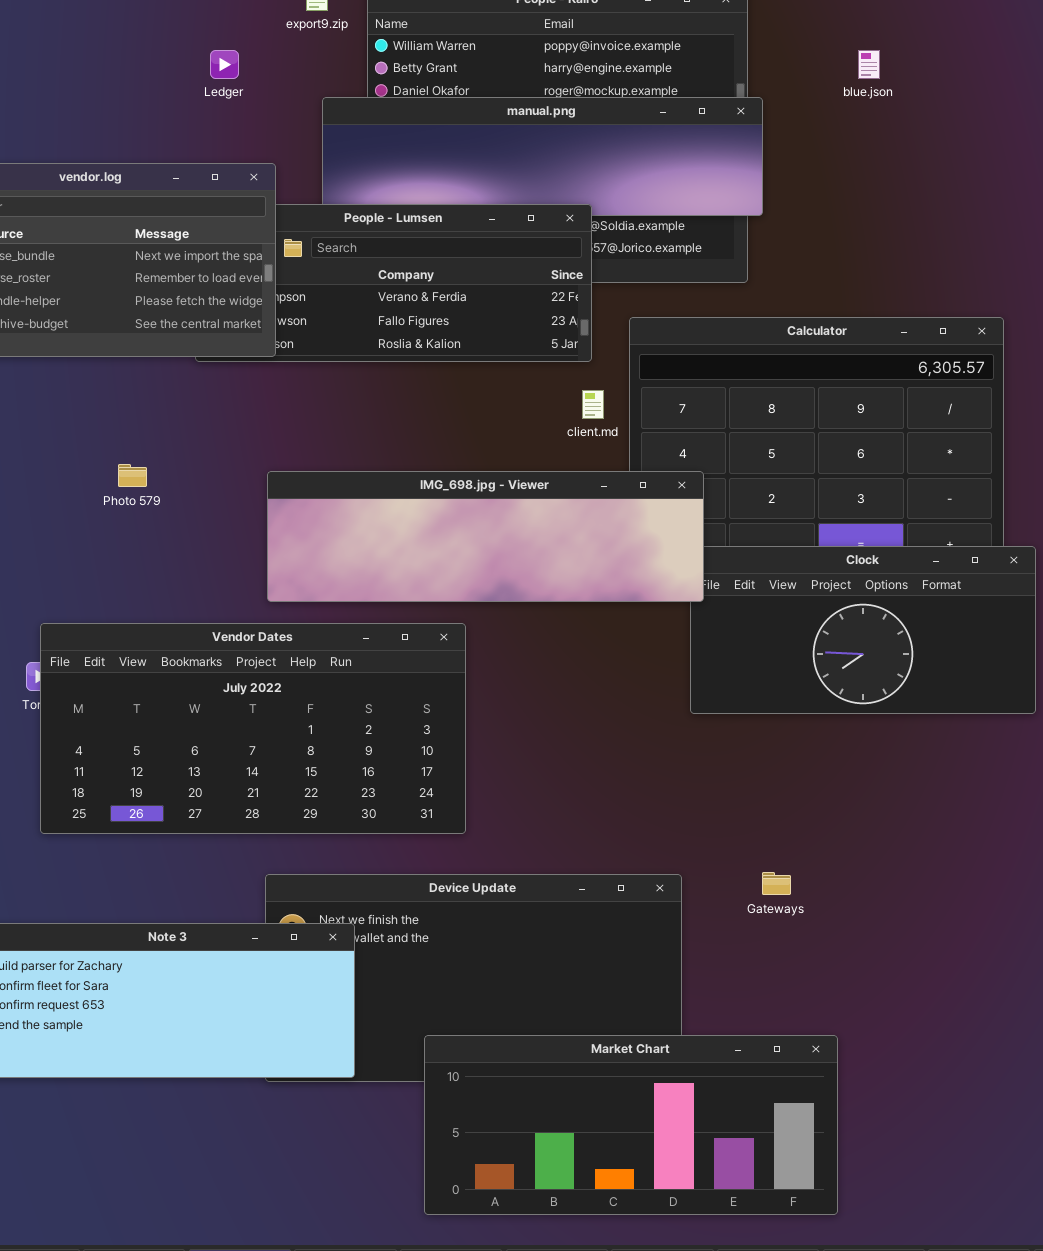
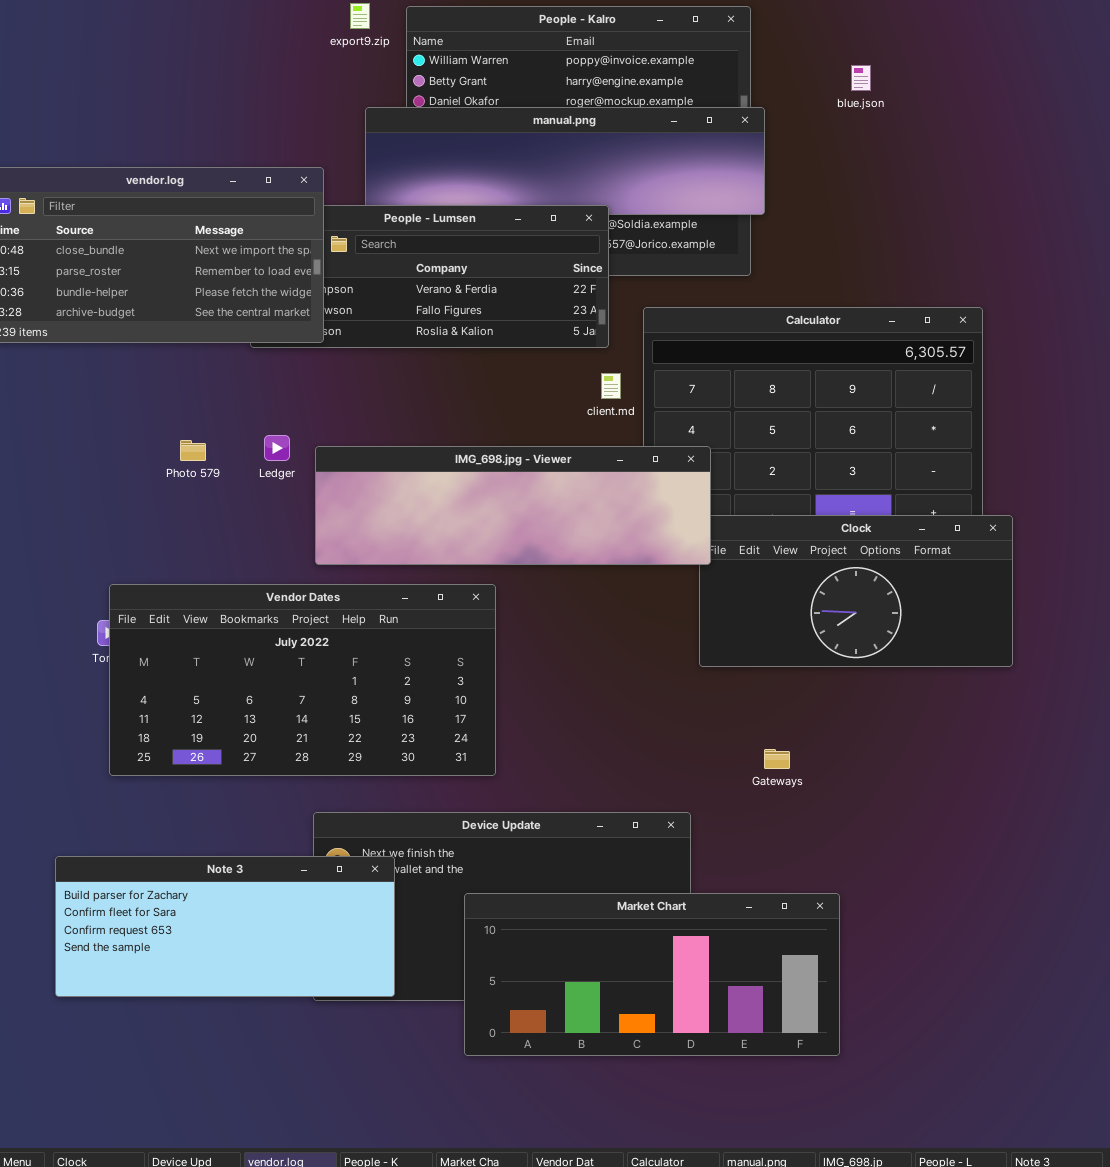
Ledger: [210,50,239,79] -> [264,435,290,461], moved
Gateways: [762,872,791,895] -> [764,749,790,769], moved
Market Chart: [424,1035,838,1215] -> [464,893,840,1056], moved

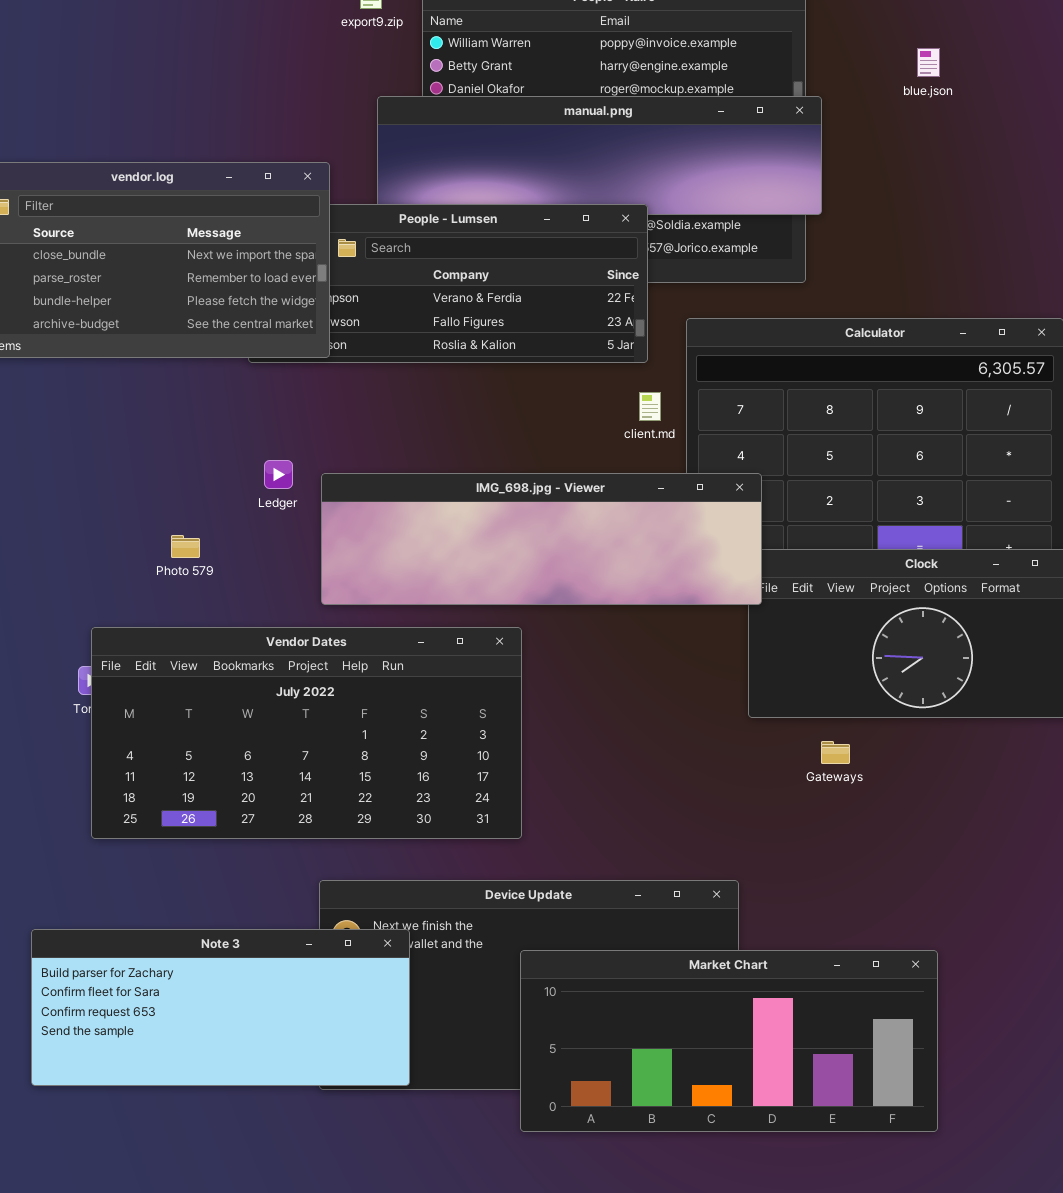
Photo 579: [180,440,206,461] -> [171,535,200,558], moved
Gateways: [764,749,790,769] -> [821,741,850,764], moved
Market Chart: [464,893,840,1056] -> [520,950,938,1132], moved

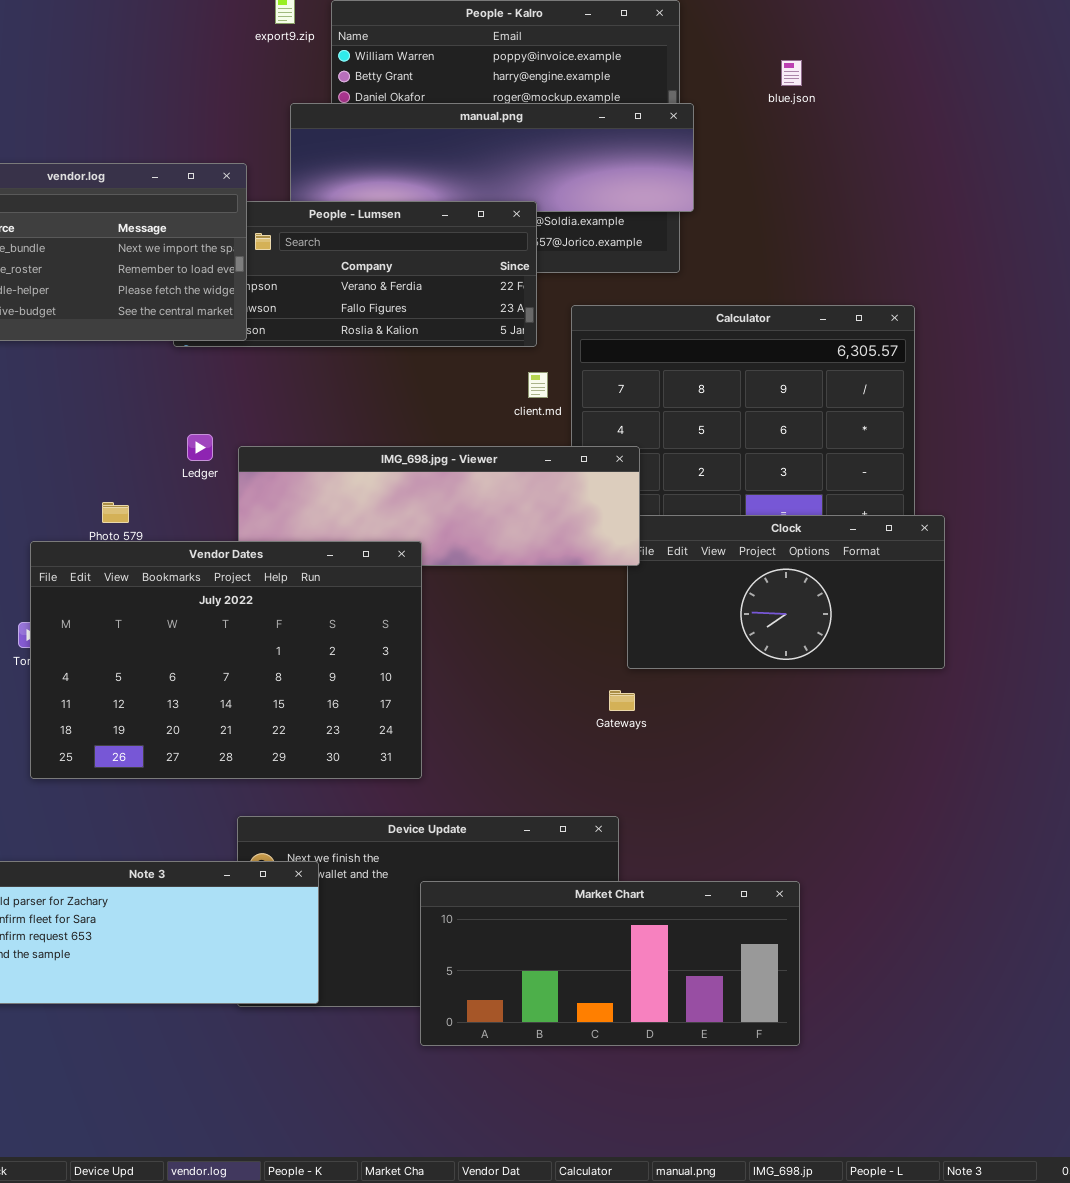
Vendor Dates: [91,627,522,839] -> [30,541,422,779], resized
Gateways: [821,741,850,764] -> [609,690,635,711], moved

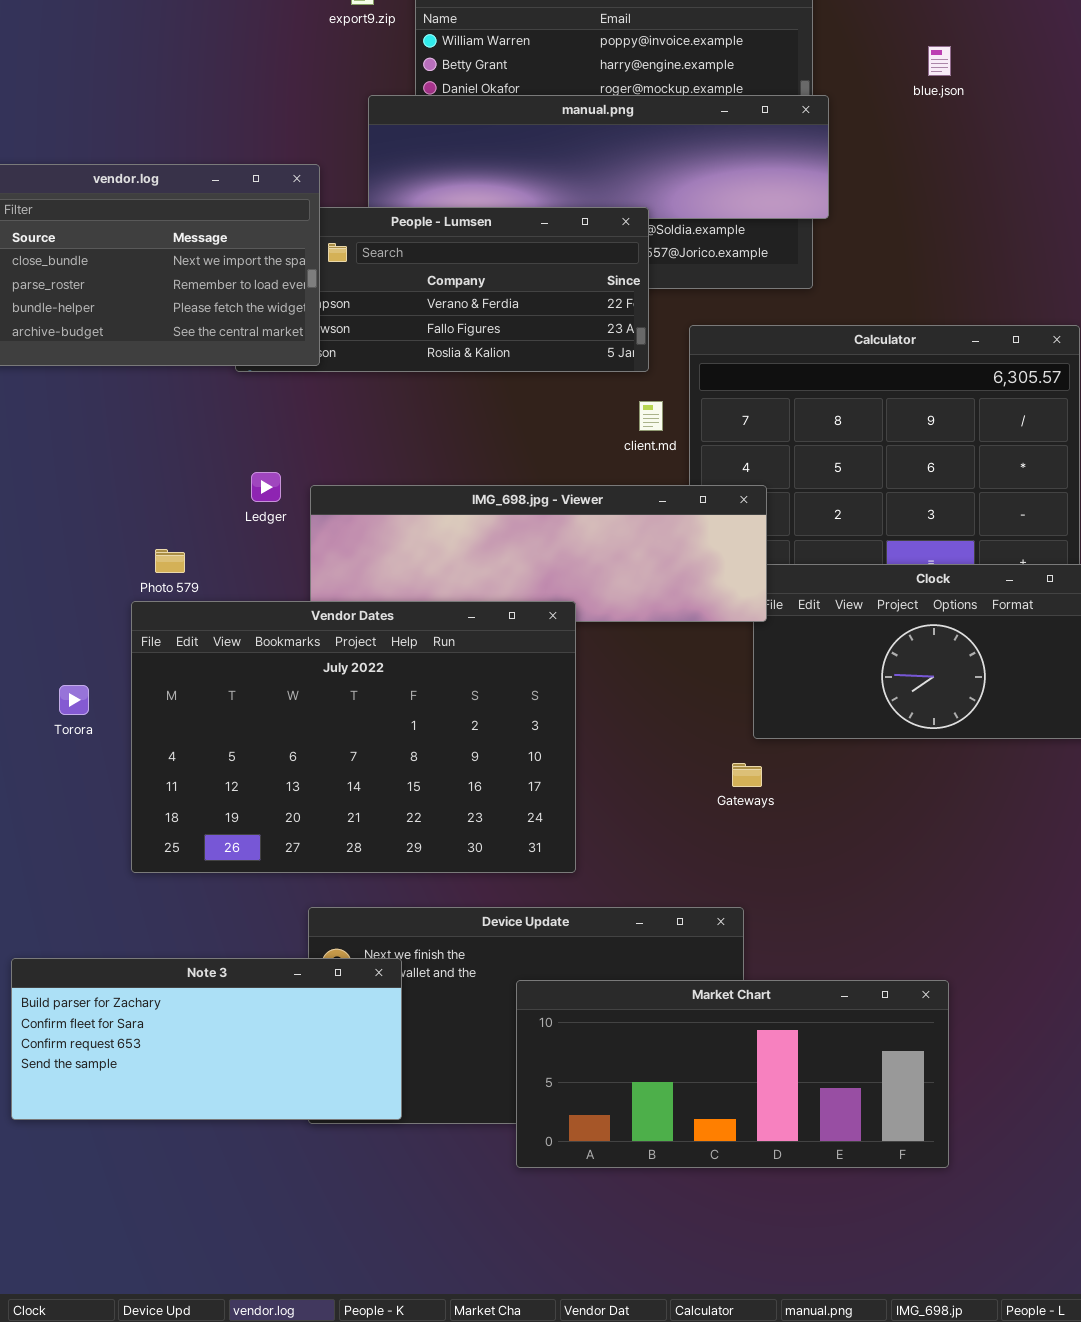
Vendor Dates: [30,541,422,779] -> [131,601,576,873], moved

